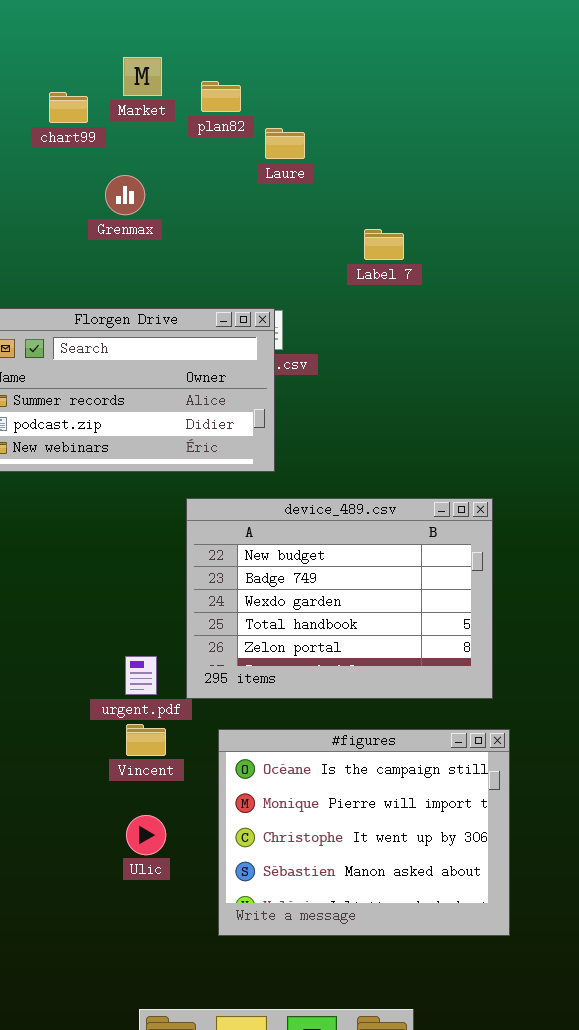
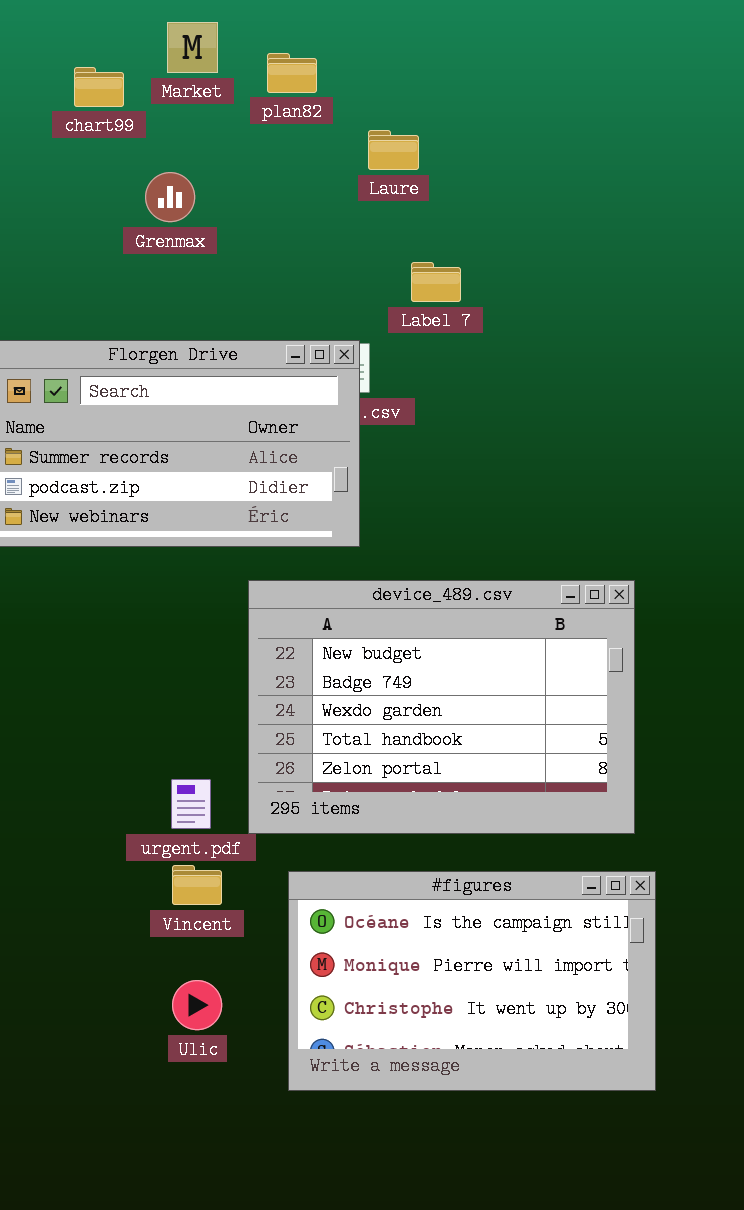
Laure: [265,128,305,159] -> [368,130,419,170], moved
Label 7: [364,229,404,260] -> [411,262,461,302], moved
#figures: [218,729,510,936] -> [288,871,656,1091], resized

